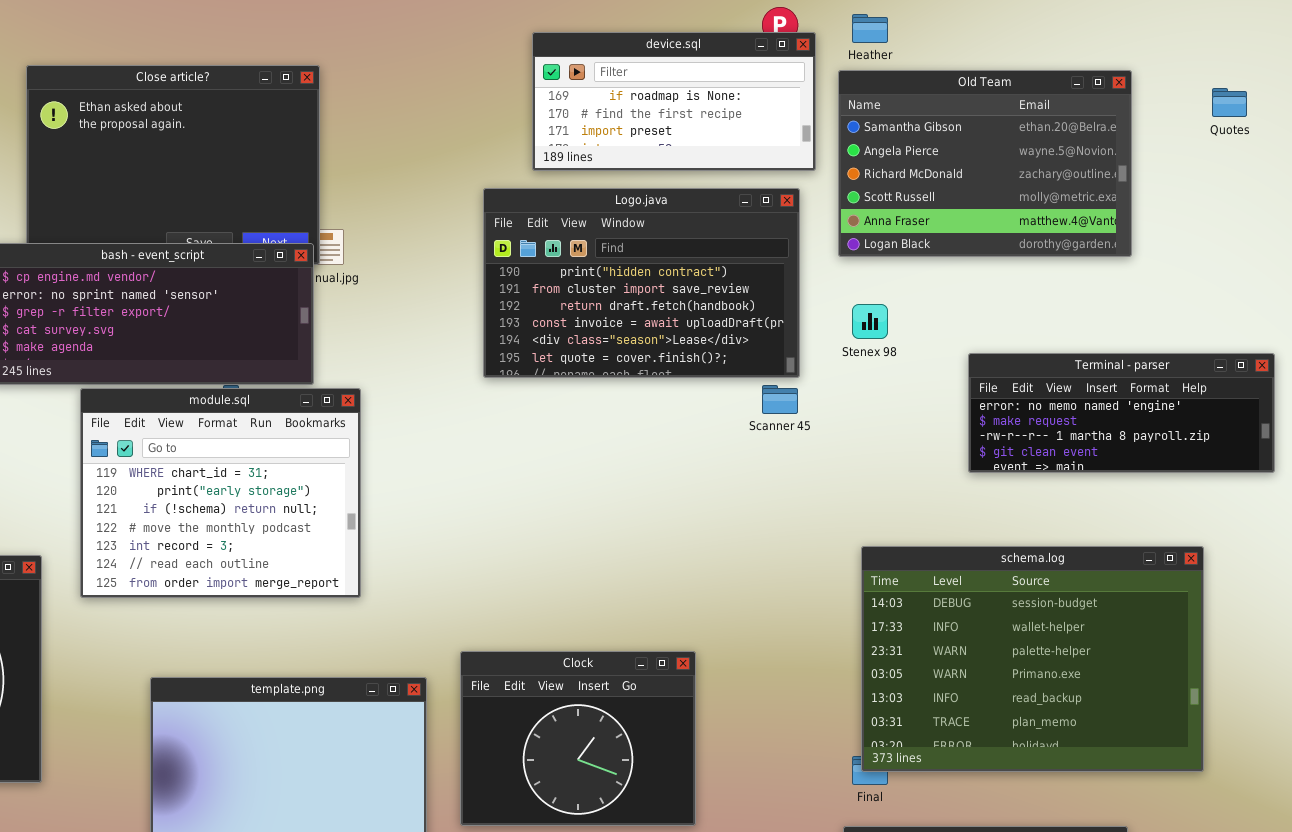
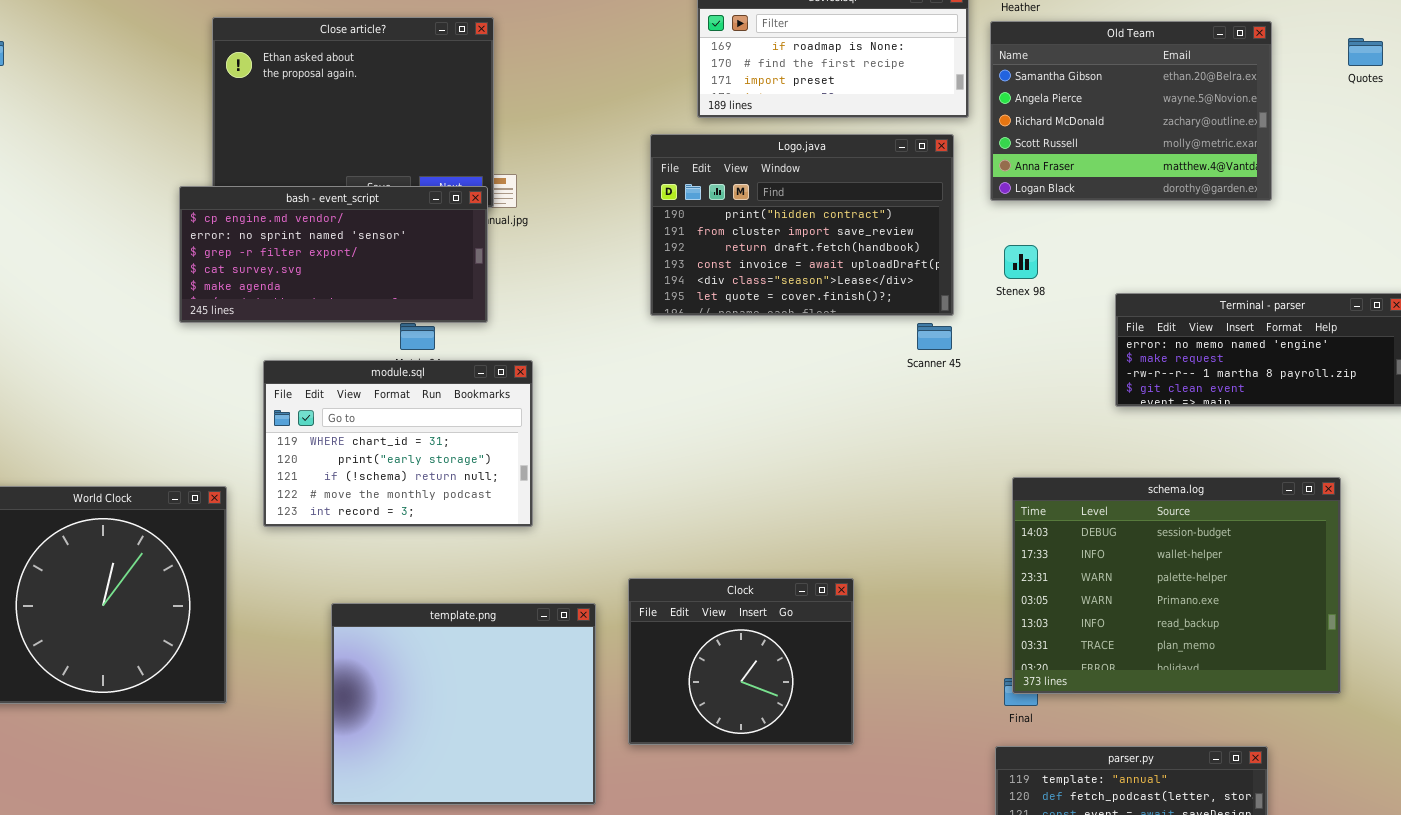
module.sql: [80,388,361,598] -> [263,360,533,527], resized

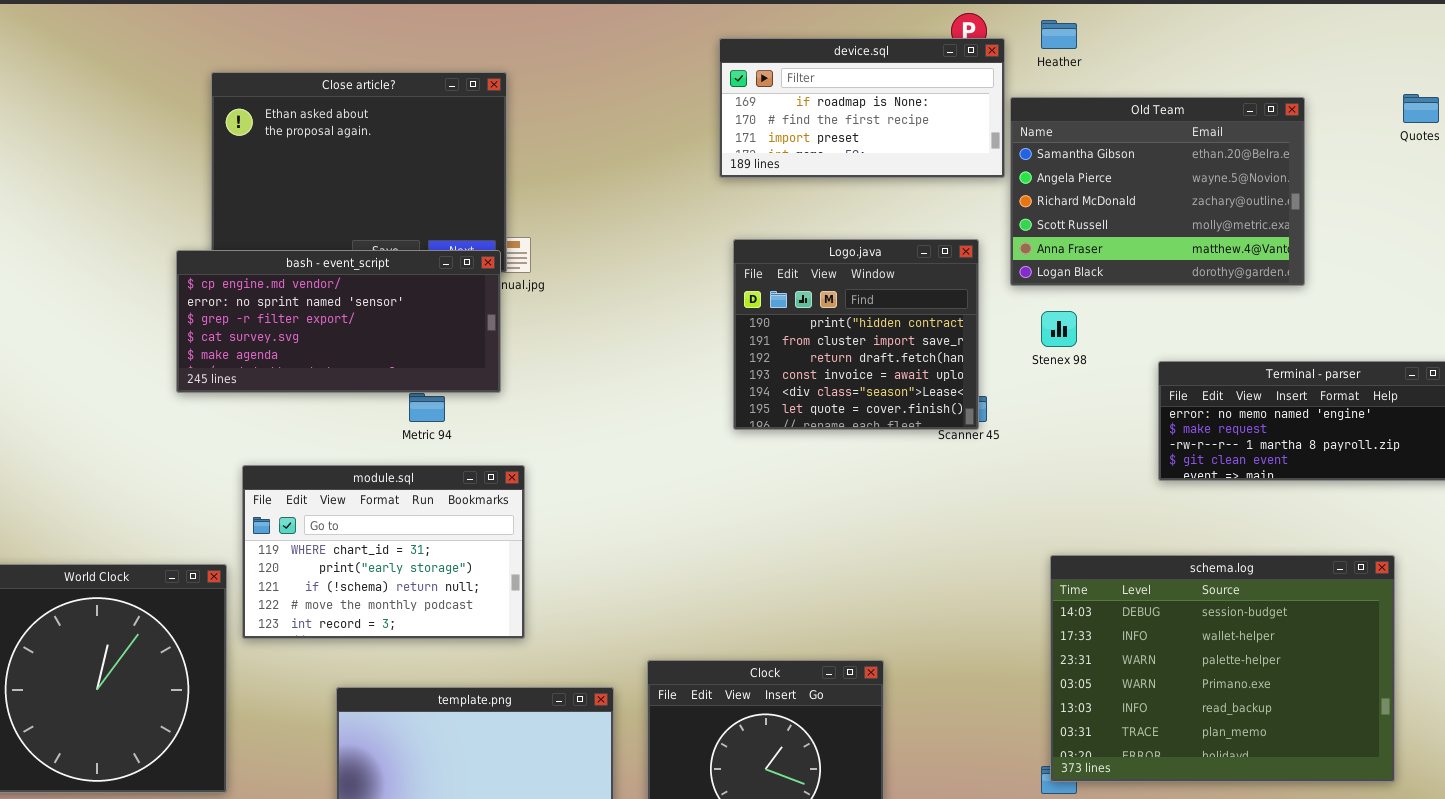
Old Team: [990,21,1272,201] -> [1010,97,1305,286], moved
Logo.java: [650,134,954,316] -> [733,239,979,430], moved, resized
module.sql: [263,360,533,527] -> [242,465,525,639], moved

